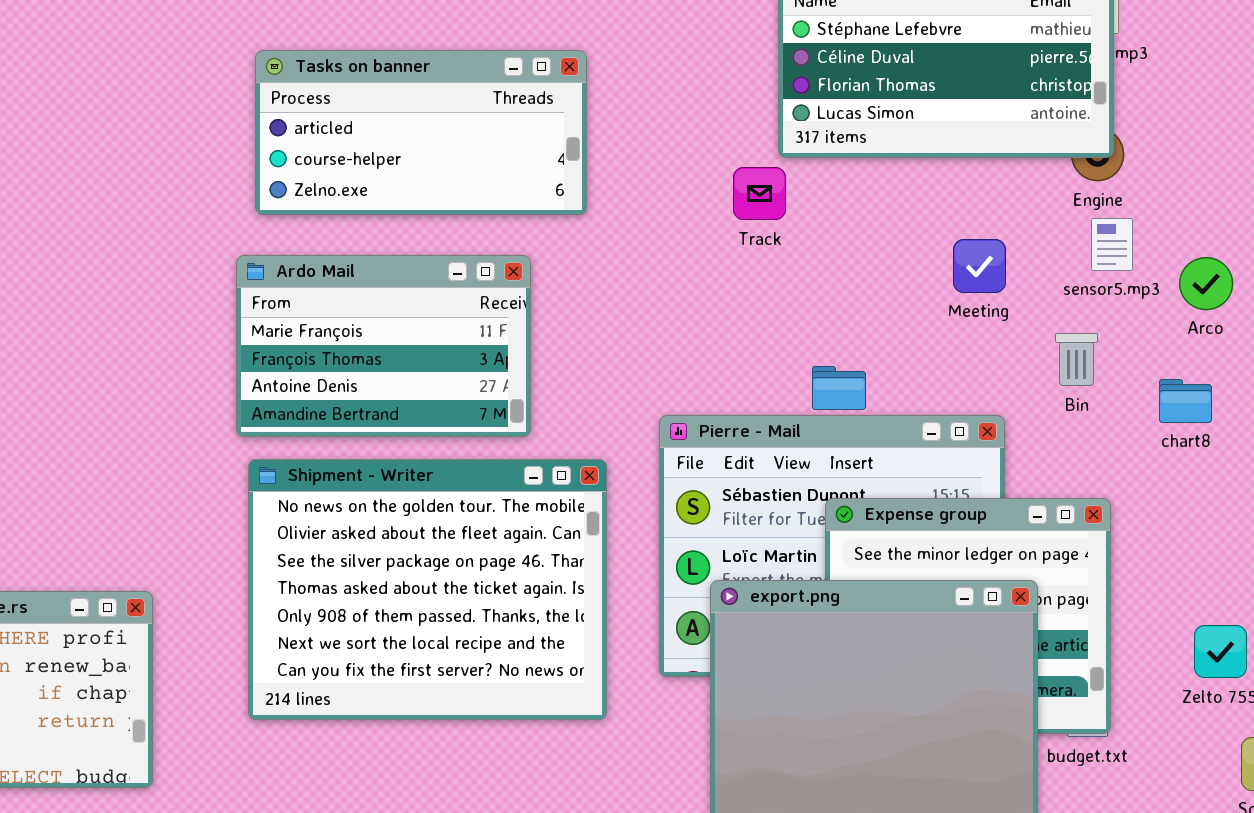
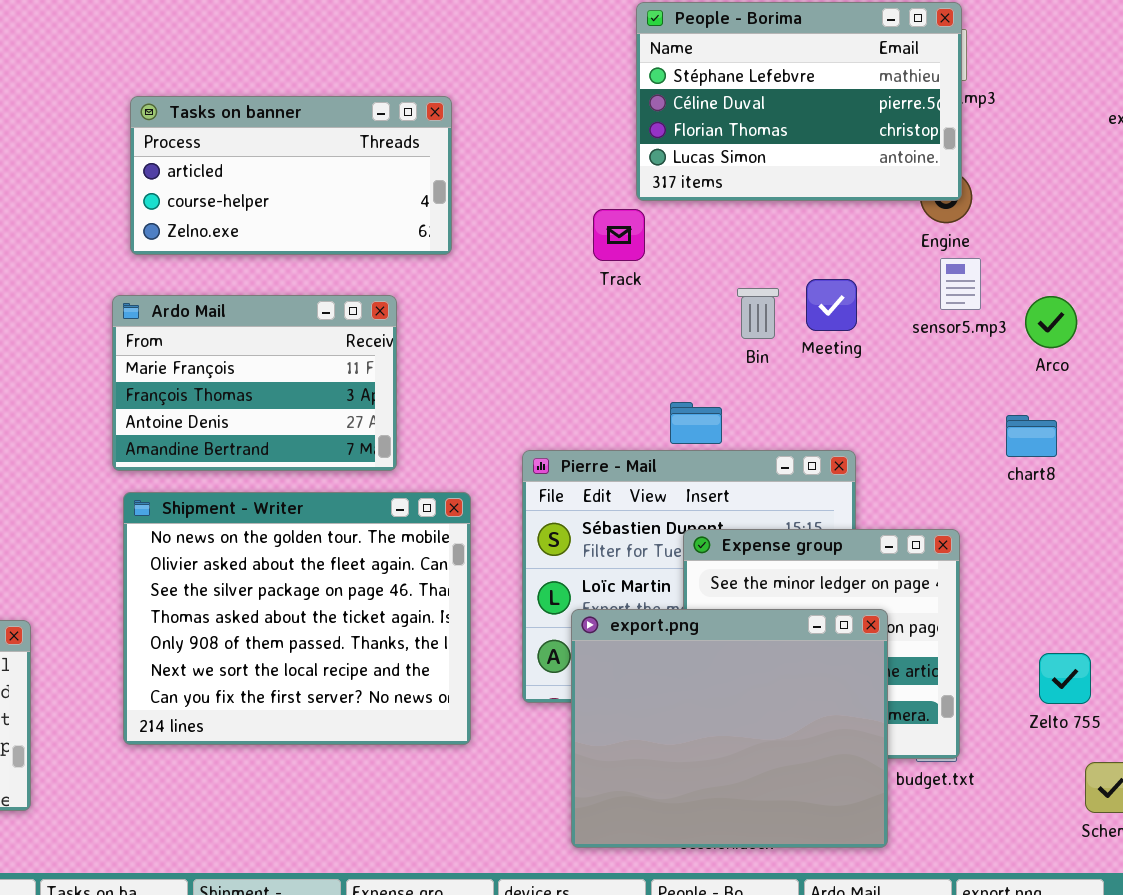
Bin: [1055,333,1098,386] -> [737,288,779,339], moved

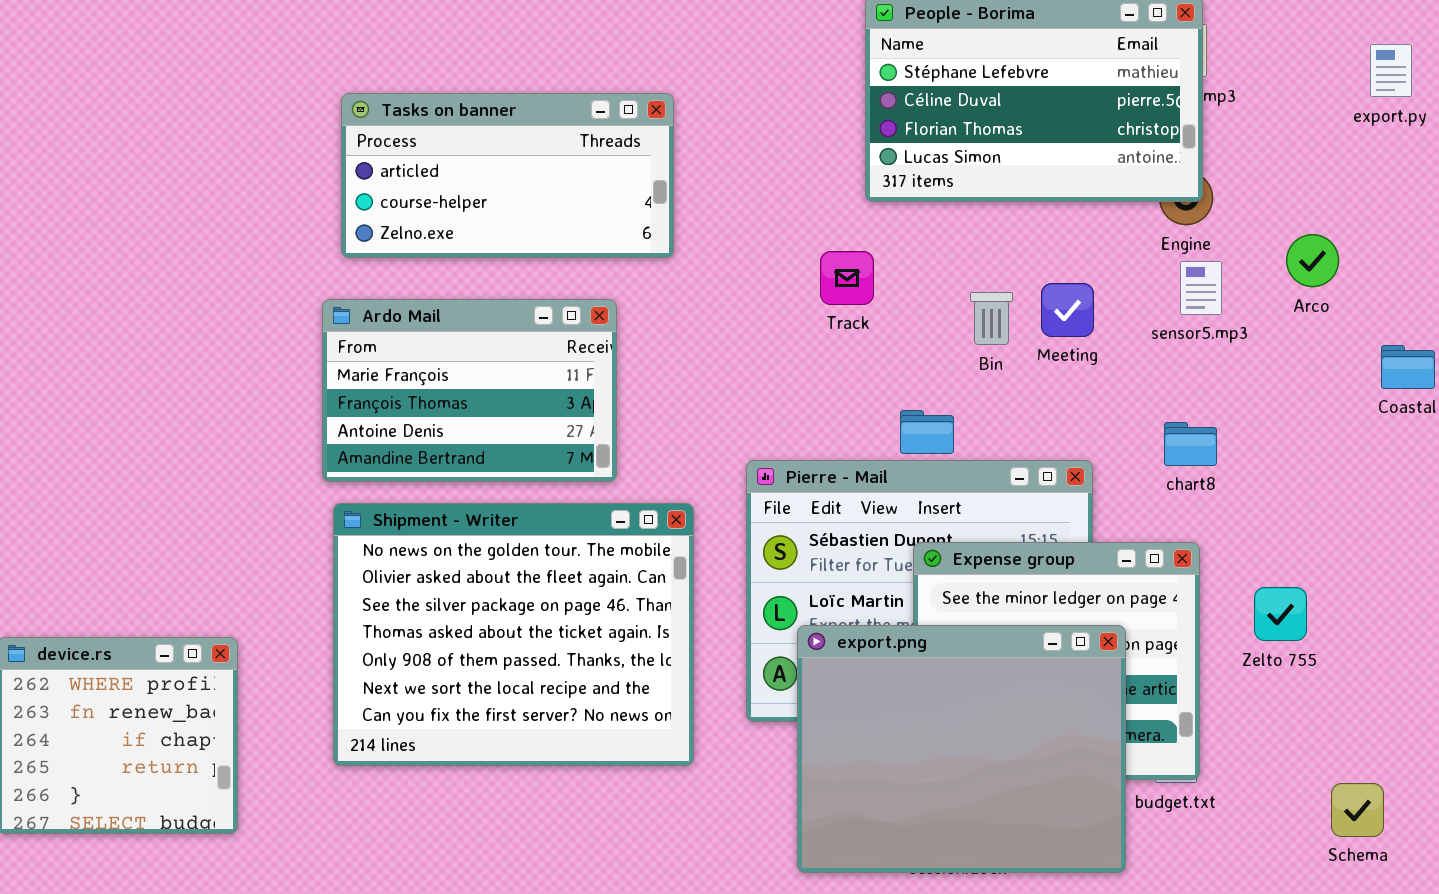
Track: [593,209,645,261] -> [820,251,874,305], moved
Arco: [1025,296,1077,348] -> [1286,234,1339,287], moved
chart8: [1006,415,1057,457] -> [1164,422,1217,466], moved
Zelto 755: [1039,653,1091,704] -> [1254,587,1307,641], moved

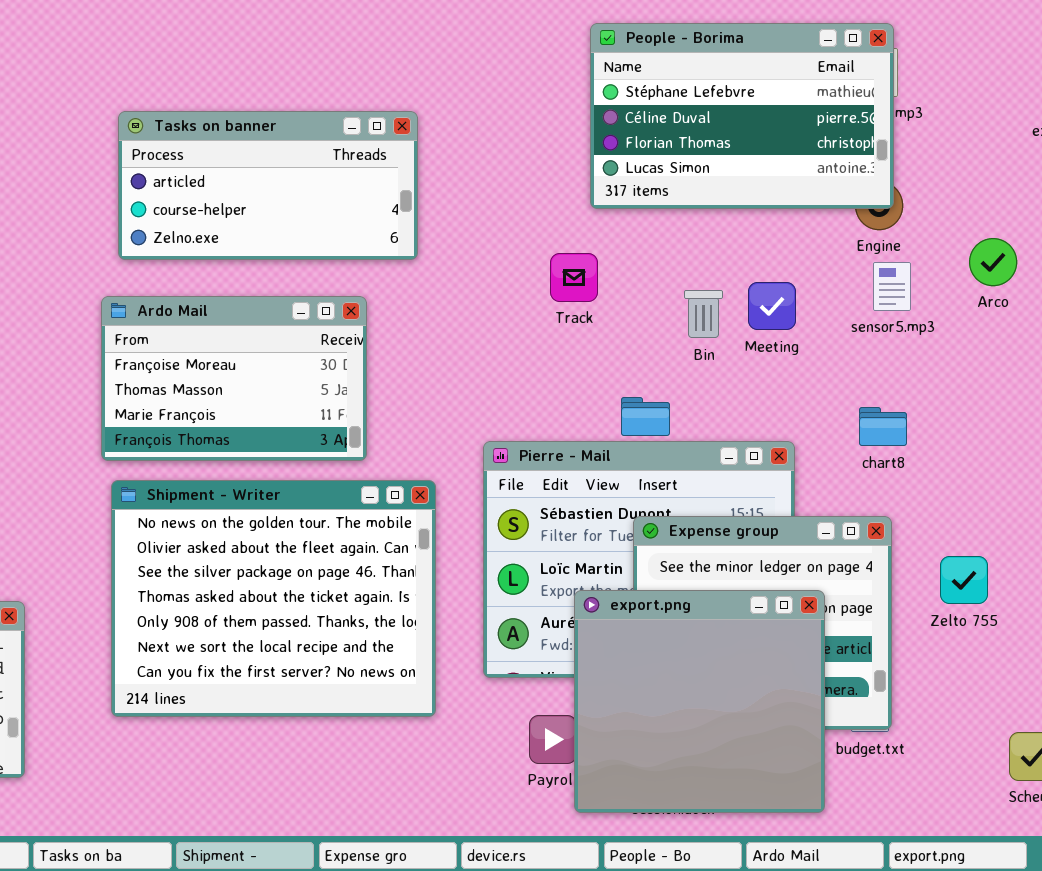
Ardo Mail: [322,299,617,482] -> [101,296,367,461], scrolled up 2 rows
export.png: [797,625,1126,873] -> [574,590,825,813], resized

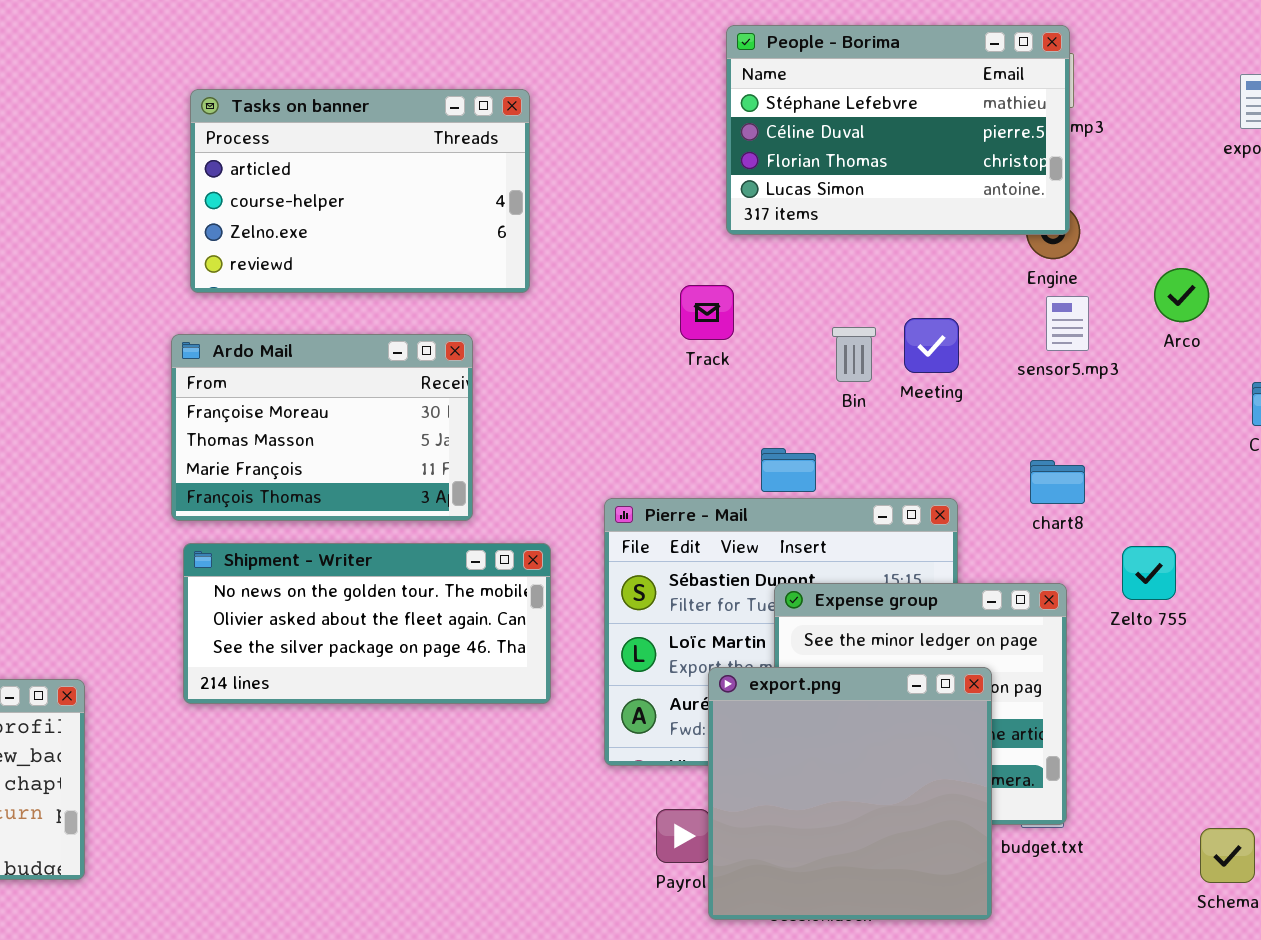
Tasks on banner: [118,111,418,260] -> [190,89,530,293], resized
Shipment - Writer: [111,480,436,717] -> [183,543,551,704], resized
Zelto 755: [940,556,988,604] -> [1122,546,1176,600], moved

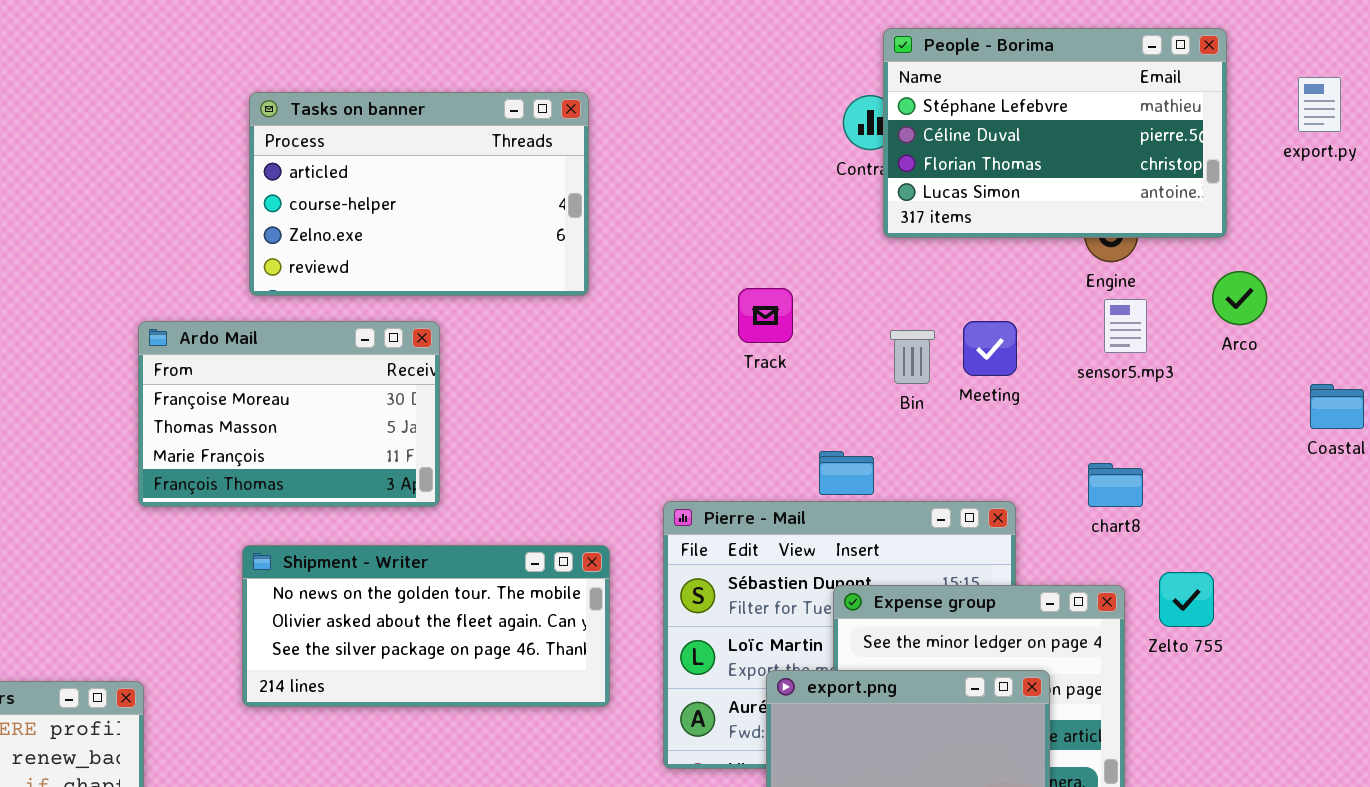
People - Borima: [726,25,1070,235] -> [883,28,1227,238], moved
Ardo Mail: [171,334,473,521] -> [138,321,440,507], moved
Zelto 755: [1122,546,1176,600] -> [1159,572,1214,627], moved

